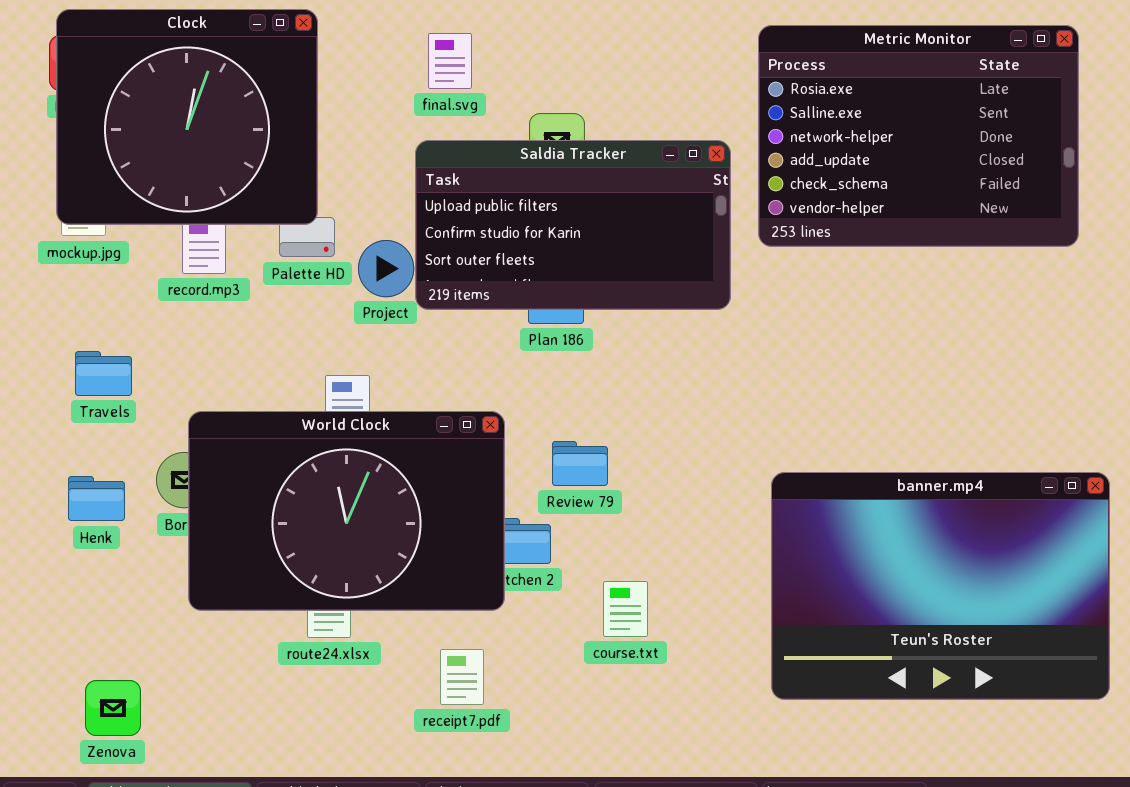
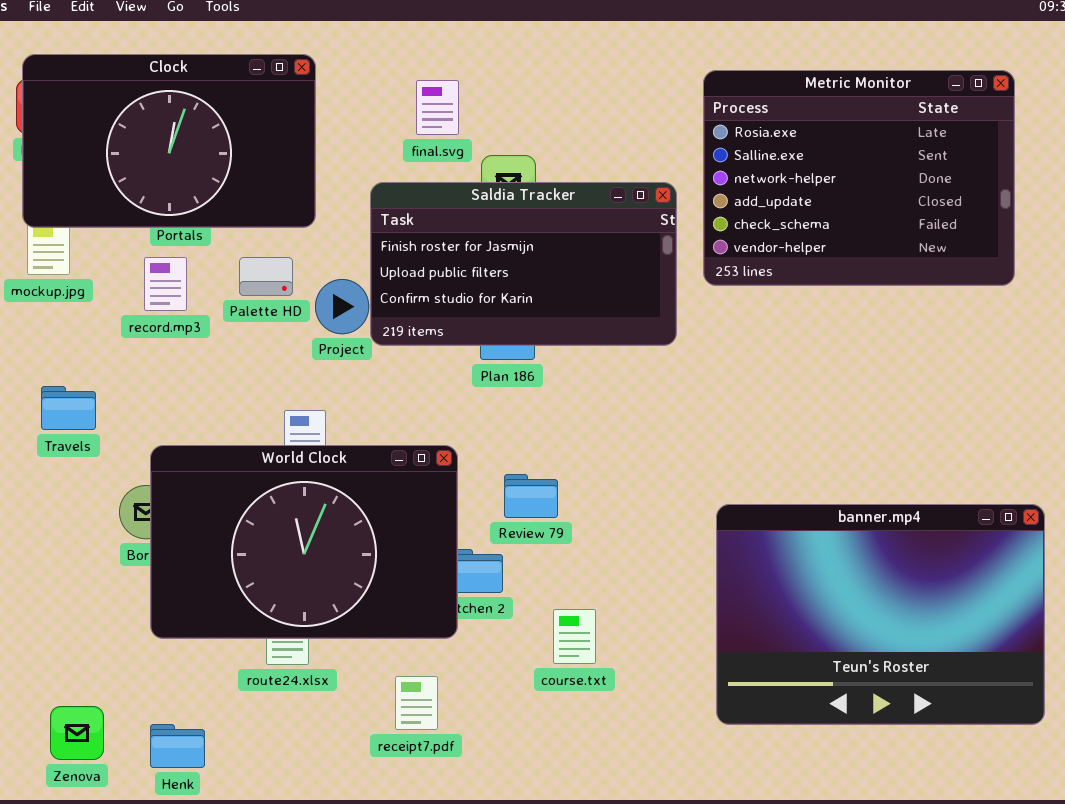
Clock: [56,9,318,225] -> [22,54,316,228], resized
final.svg: [428,33,472,89] -> [416,80,459,135], moved
Saldia Tracker: [415,140,731,310] -> [370,182,677,346], scrolled up 1 row
Henk: [68,476,125,521] -> [150,724,205,768], moved

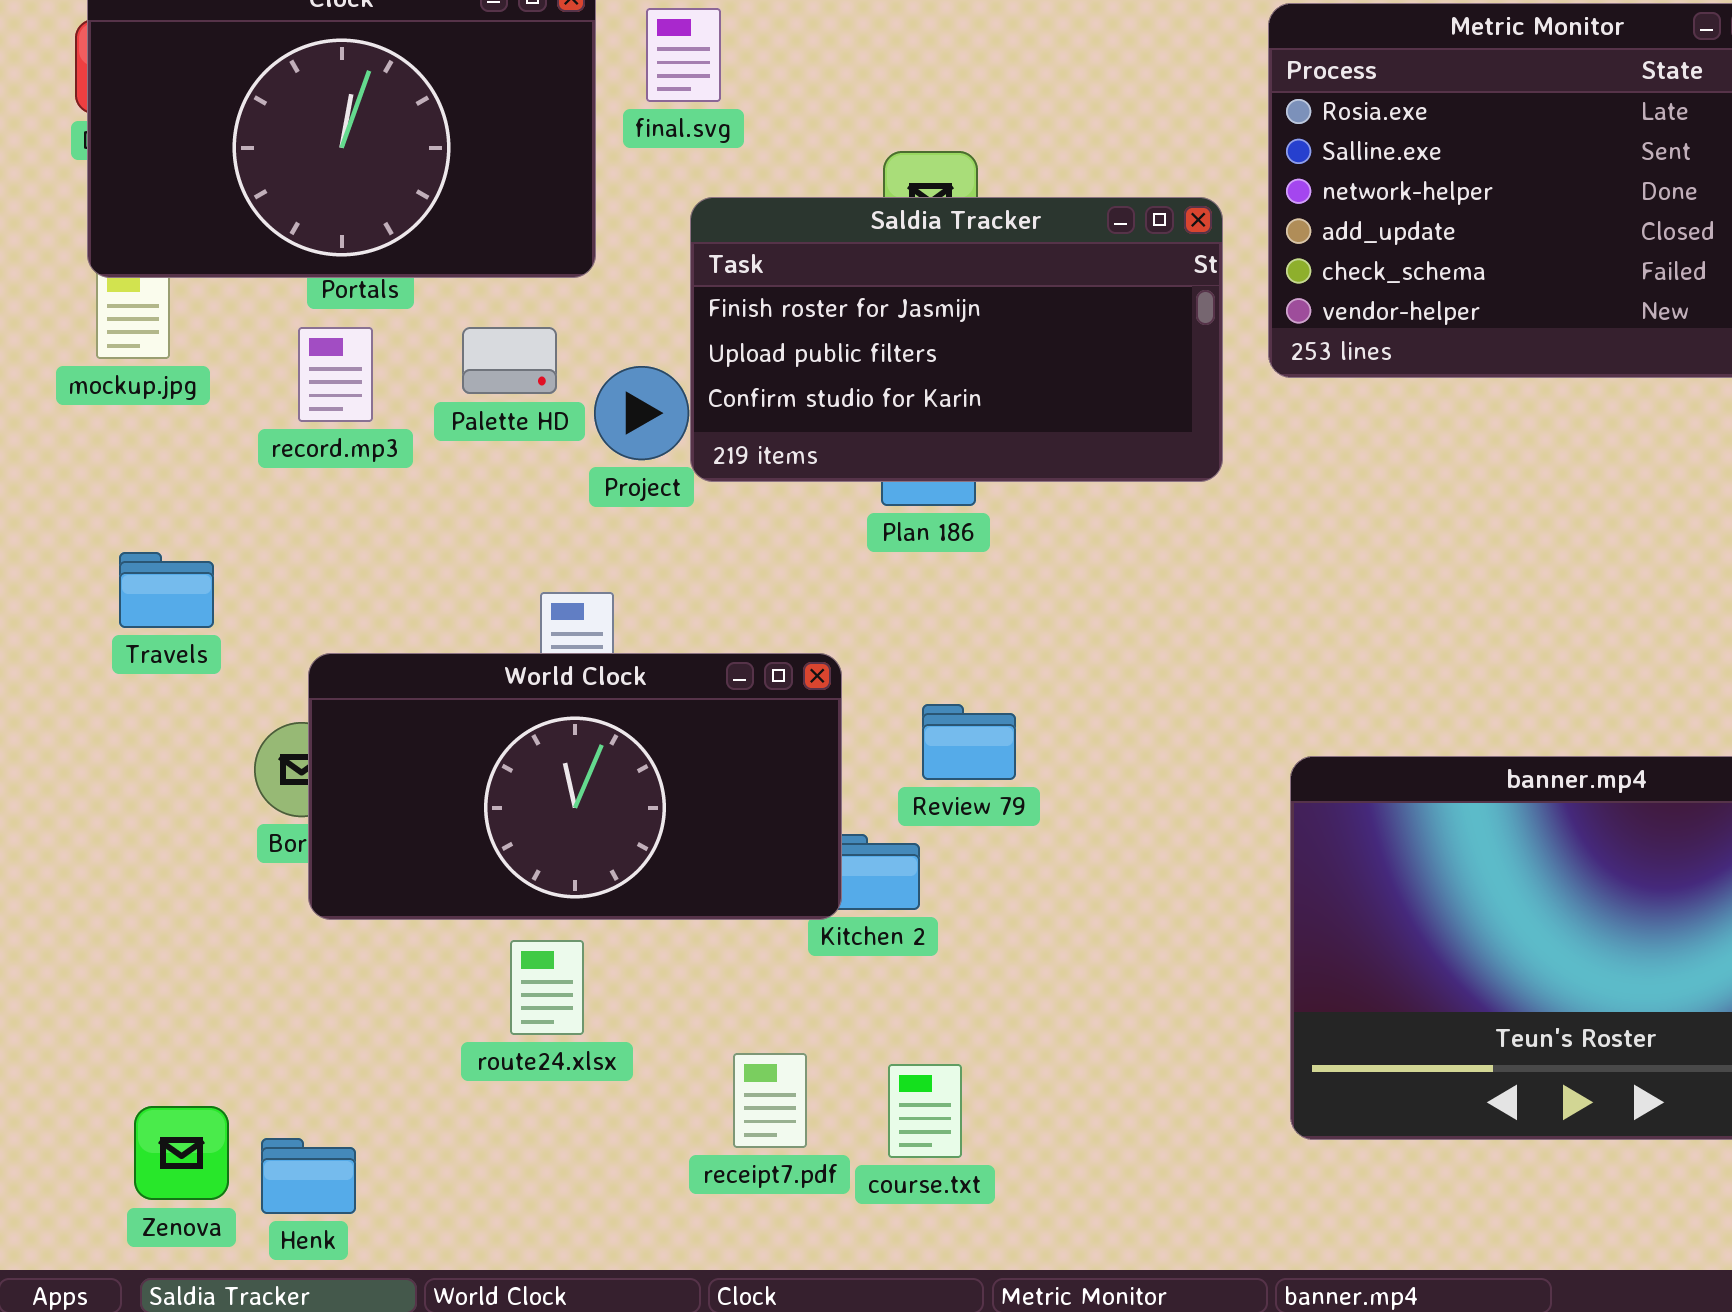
final.svg: [416,80,459,135] -> [646,8,721,102], moved
World Clock: [150,445,458,639] -> [308,653,842,920], resized
course.txt: [553,609,596,664] -> [888,1064,962,1158], moved
Henk: [150,724,205,768] -> [261,1138,356,1214], moved

